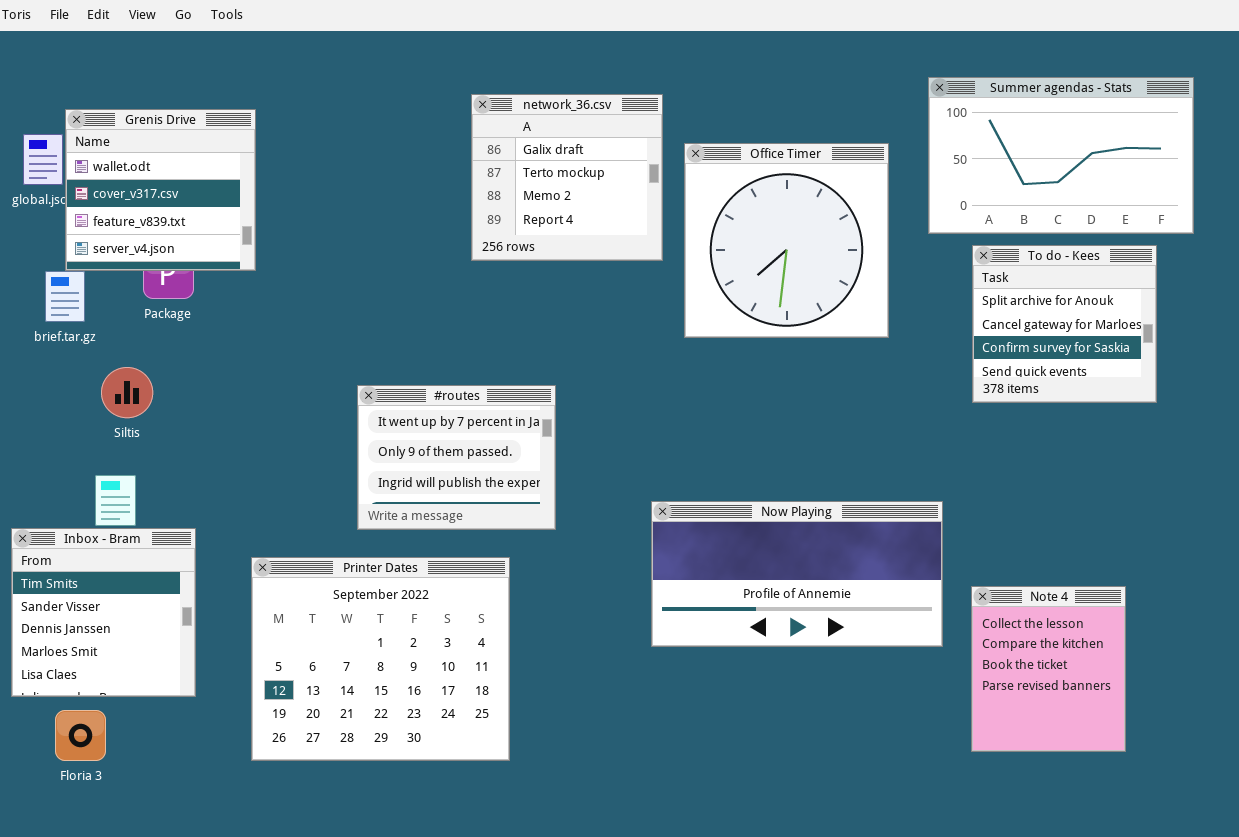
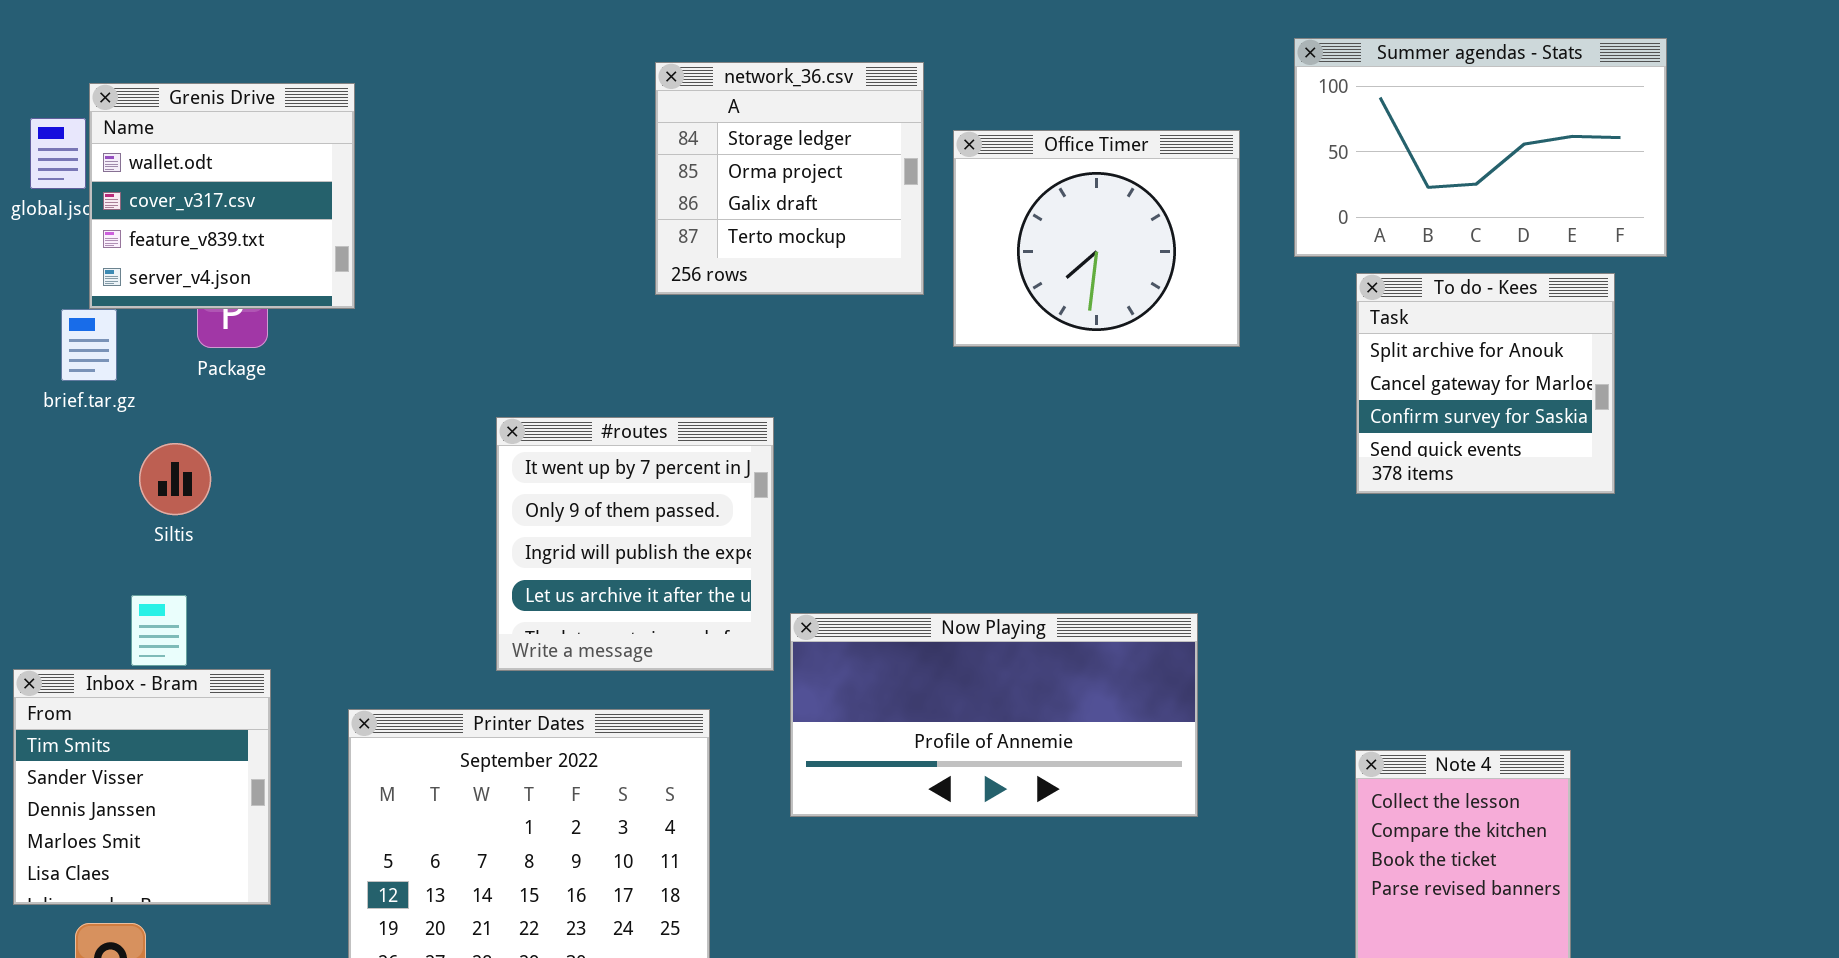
network_36.csv: [471,94,663,261] -> [655,62,924,295], scrolled up 2 rows
Office Timer: [684,143,889,338] -> [953,130,1240,347], resized
#routes: [357,385,556,530] -> [496,417,774,671], resized
Now Playing: [651,501,943,647] -> [790,613,1198,817], moved

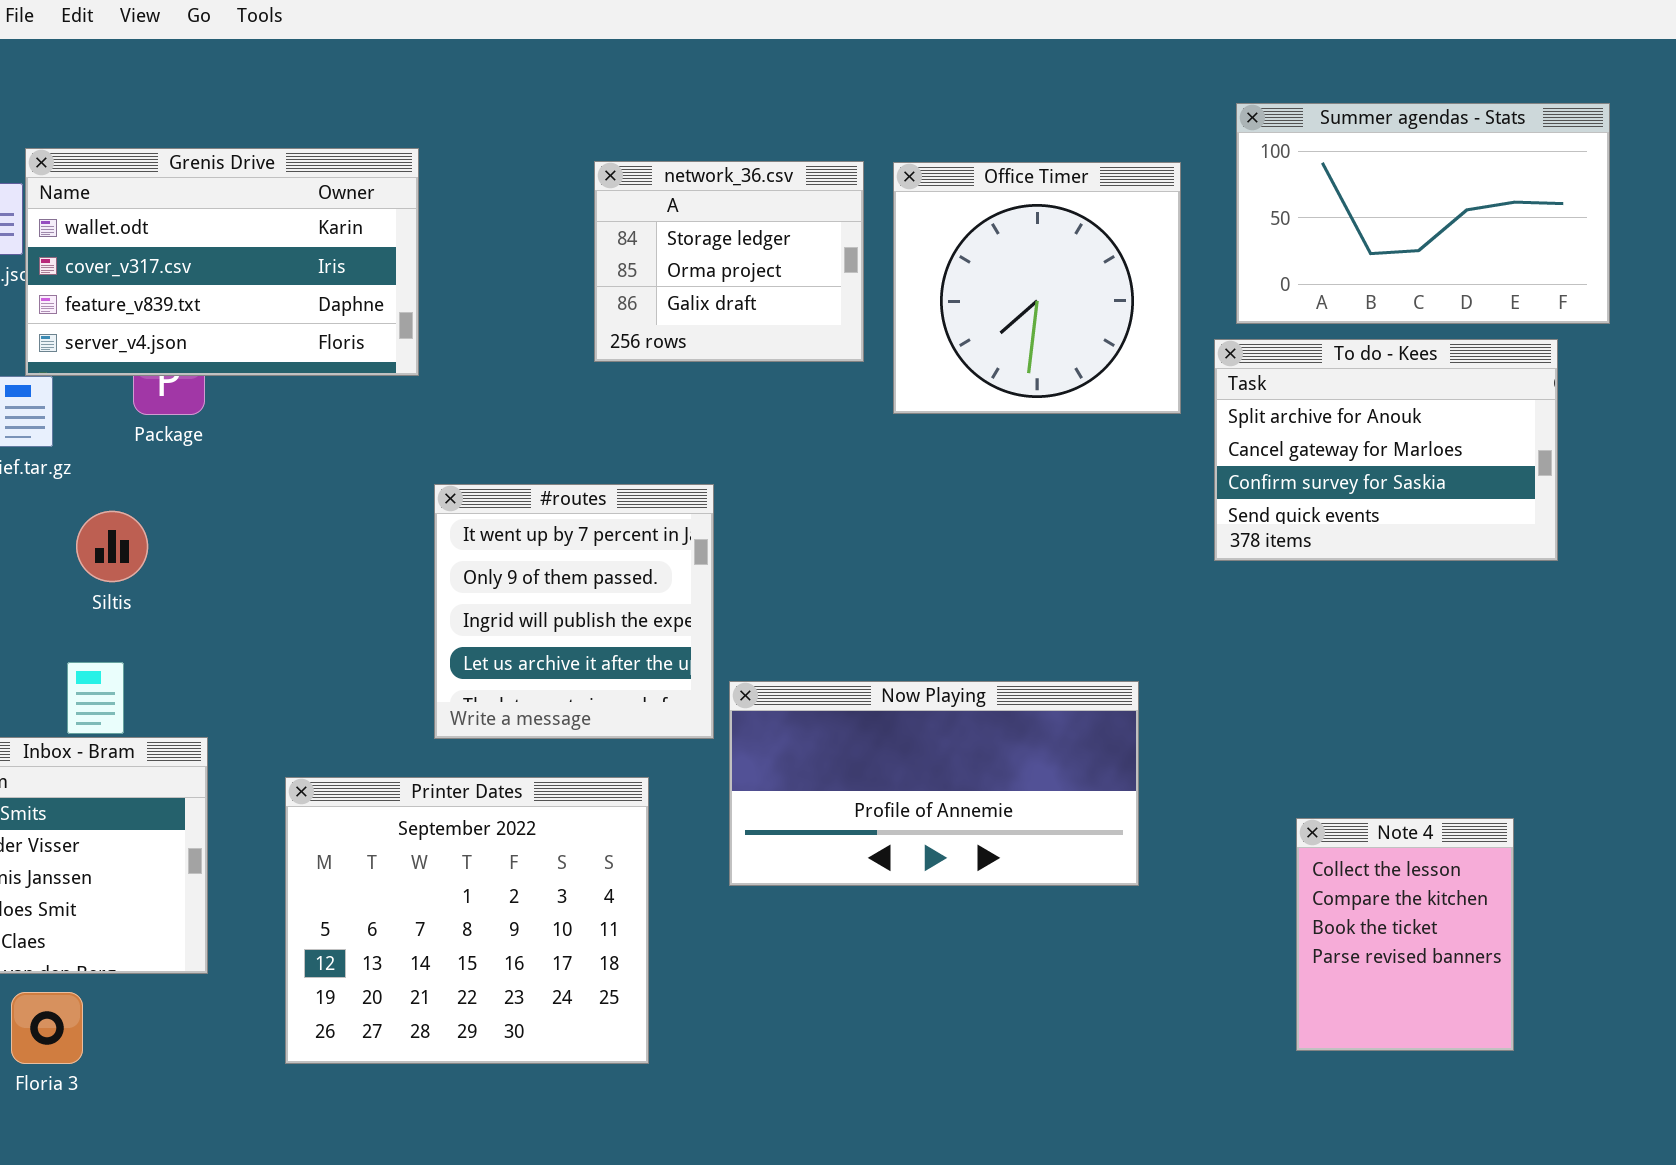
network_36.csv: [655,62,924,295] -> [594,161,864,362], resized
Grenis Drive: [89,83,355,309] -> [25,148,419,376], resized
Office Timer: [953,130,1240,347] -> [893,162,1181,414], resized
To do - Kees: [1356,273,1615,494] -> [1214,339,1558,561], resized

